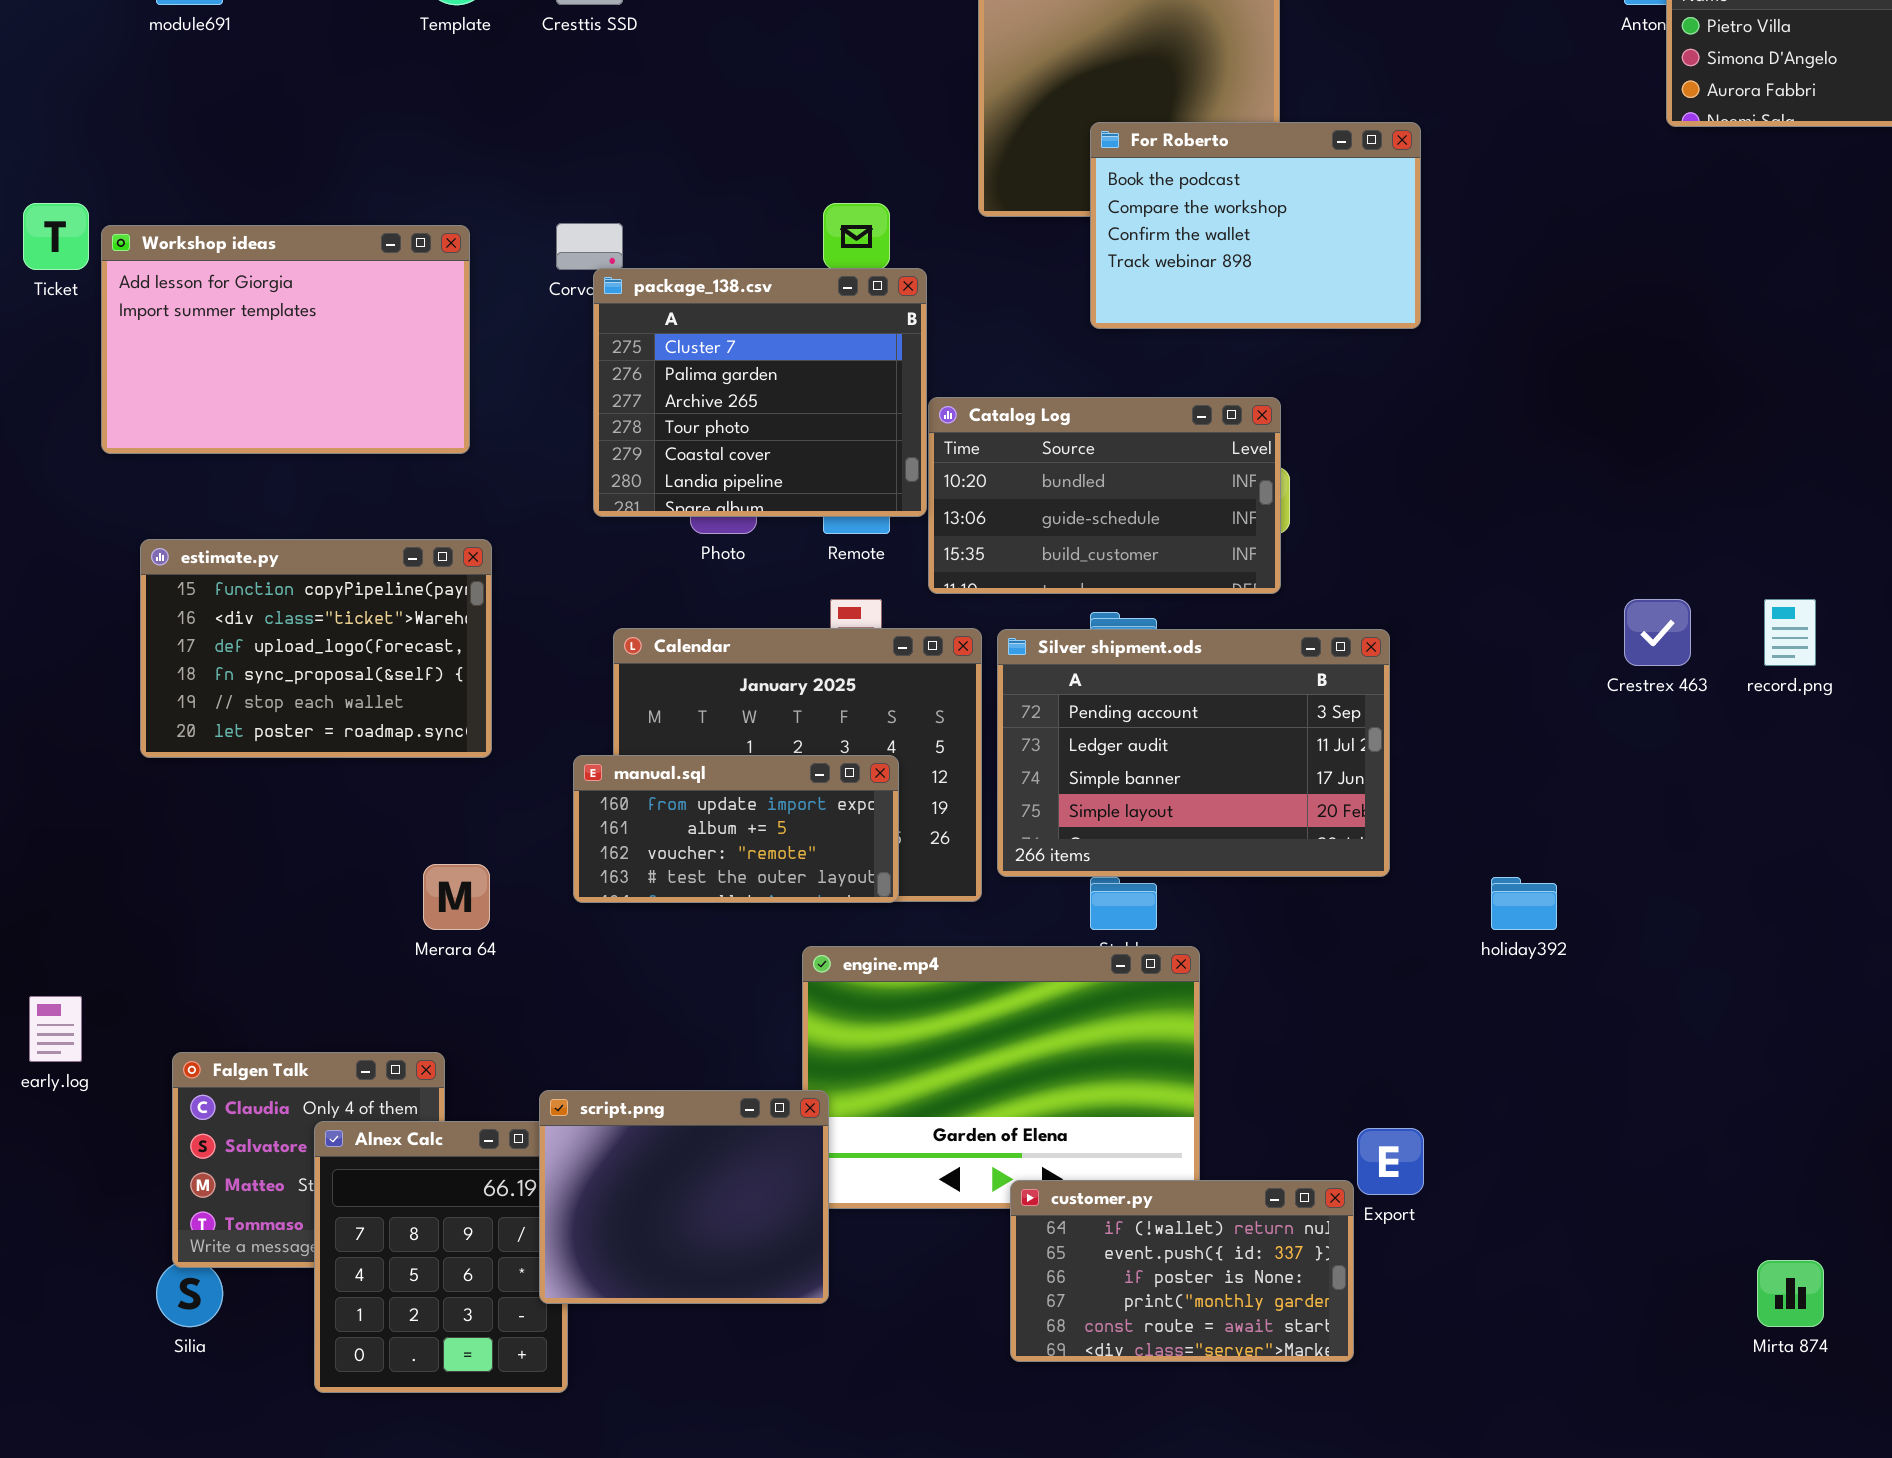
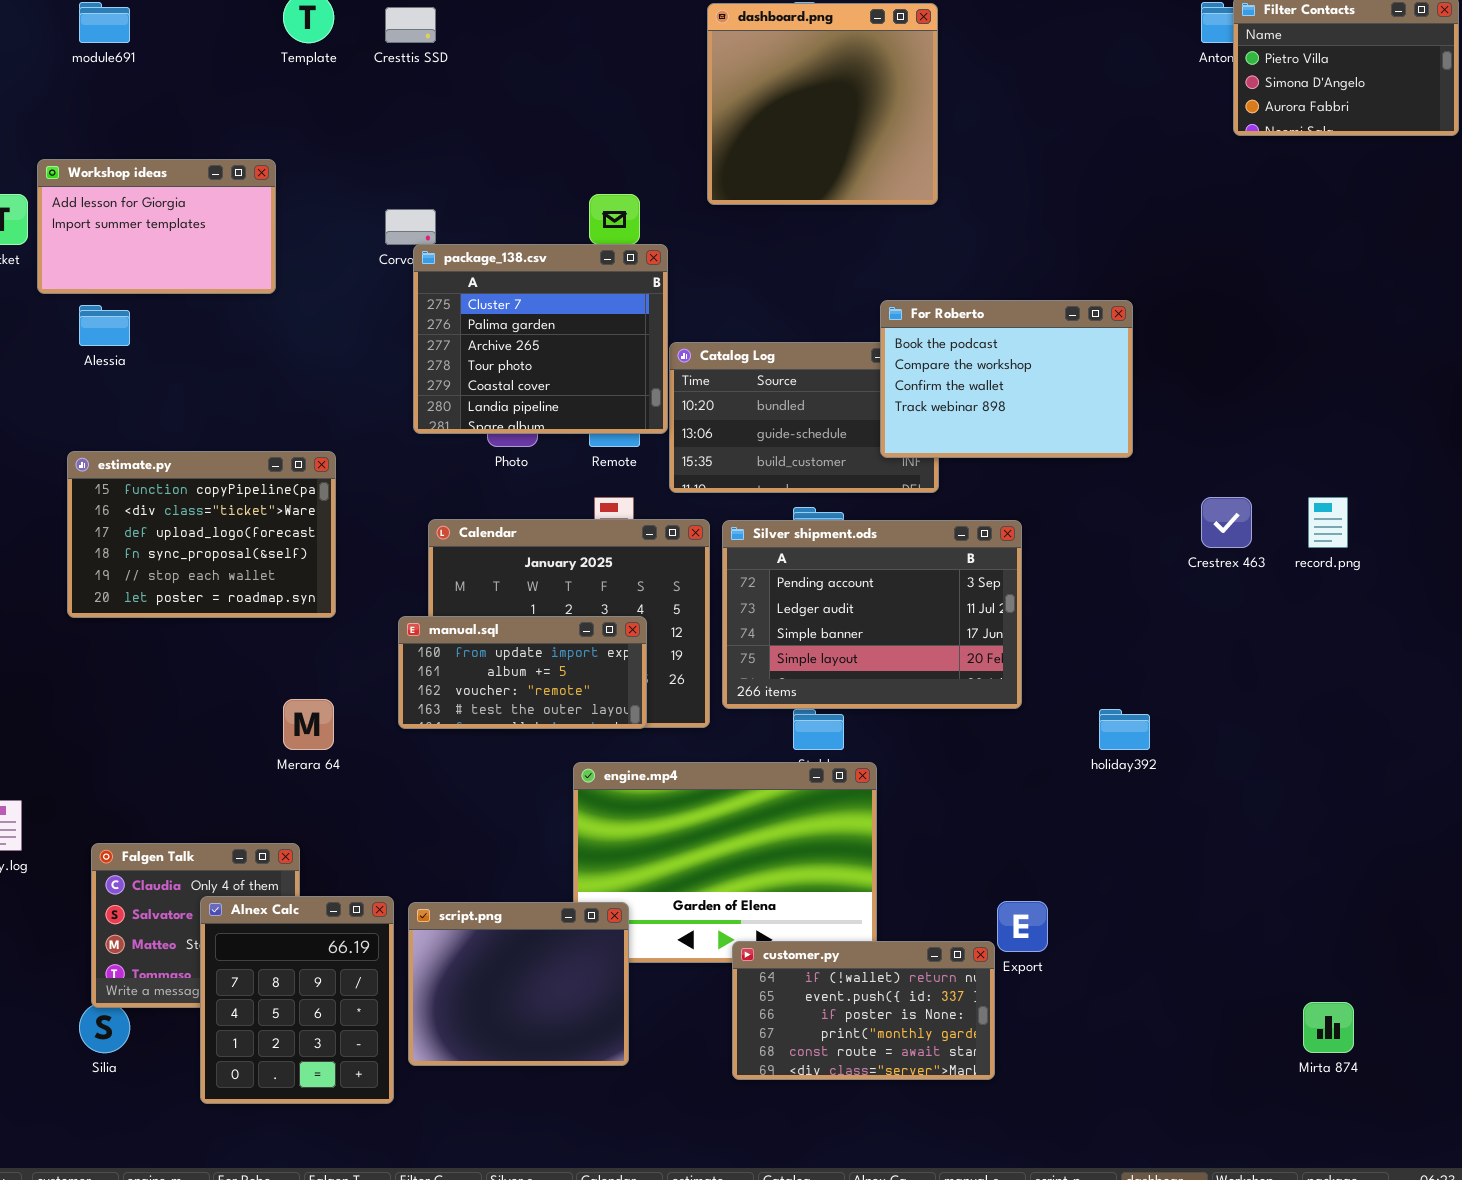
For Roberto: [1090,122,1421,329] -> [880,300,1133,458], moved
Workshop ideas: [101,225,470,454] -> [37,159,276,294], moved, resized
script.png: [539,1090,829,1304] -> [408,902,629,1066], moved

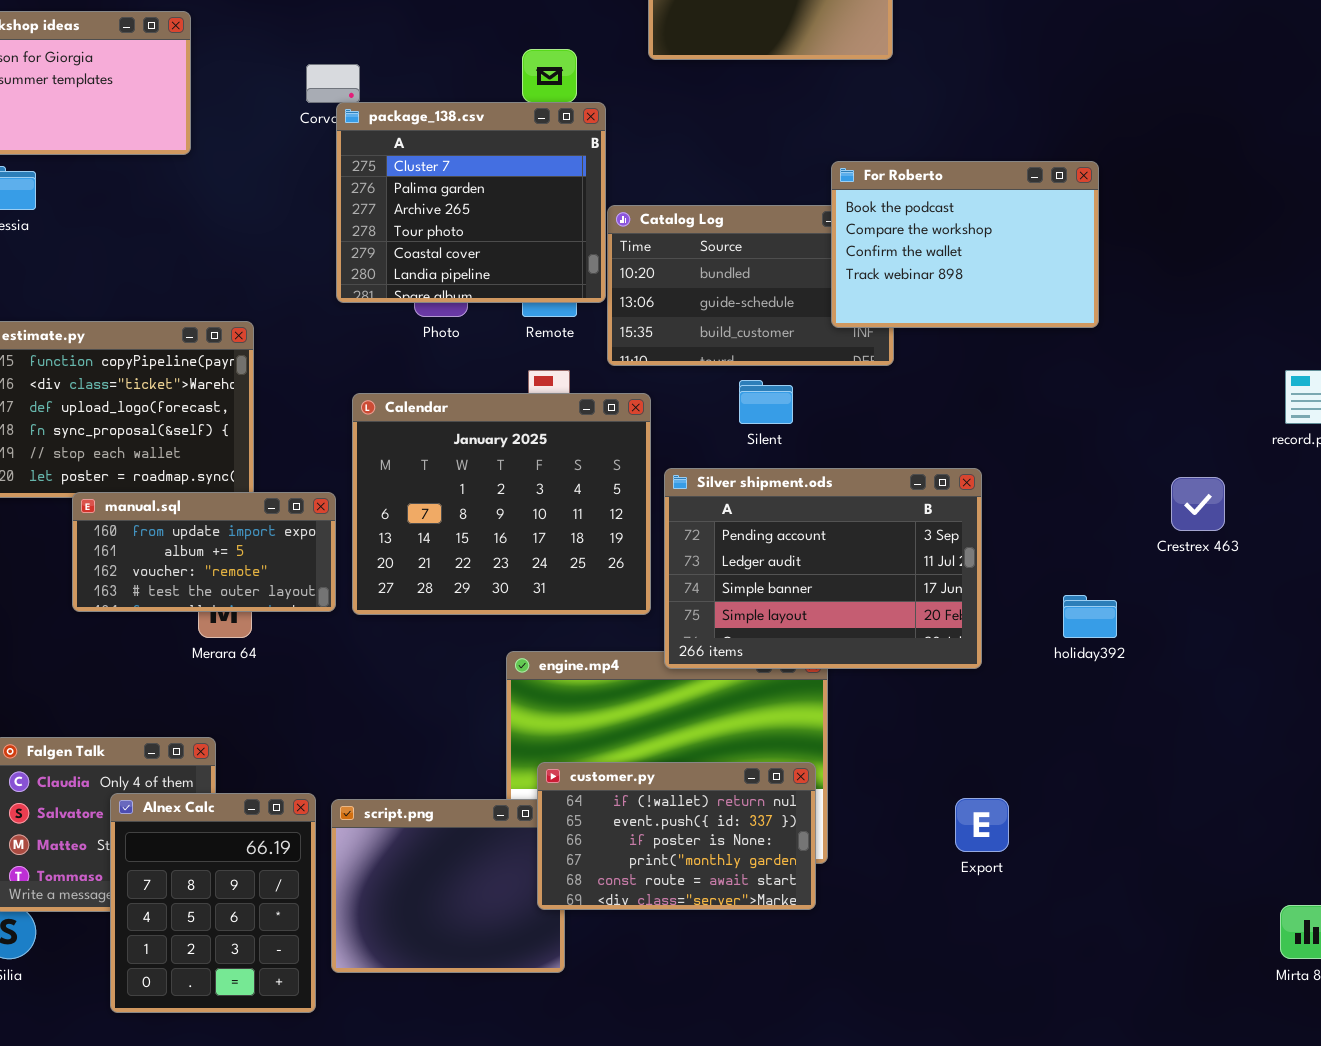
Crestrex 463: [1201,497,1252,548] -> [1171,477,1225,531], moved
Silver shipment.ods: [722,520,1022,709] -> [664,468,982,669], moved
manual.sql: [398,616,647,729] -> [72,492,336,612], moved
customer.py: [732,941,995,1080] -> [537,762,816,910], moved

